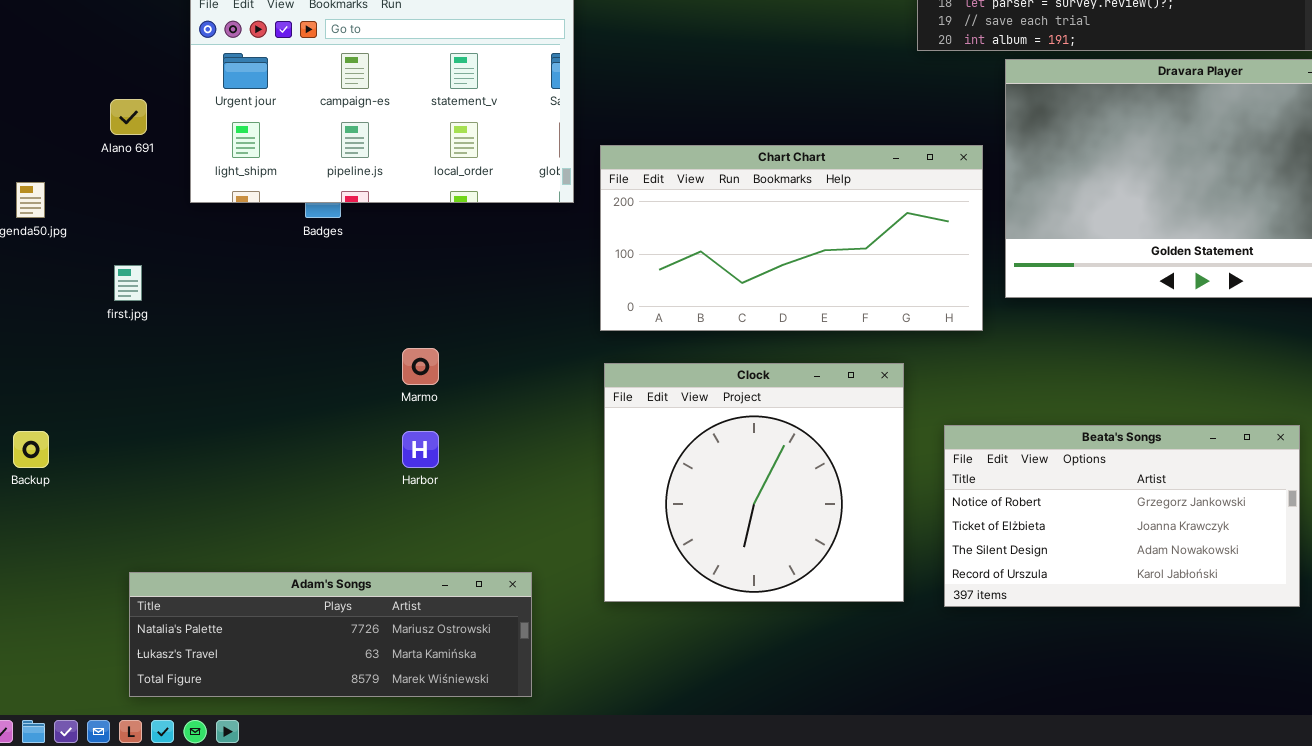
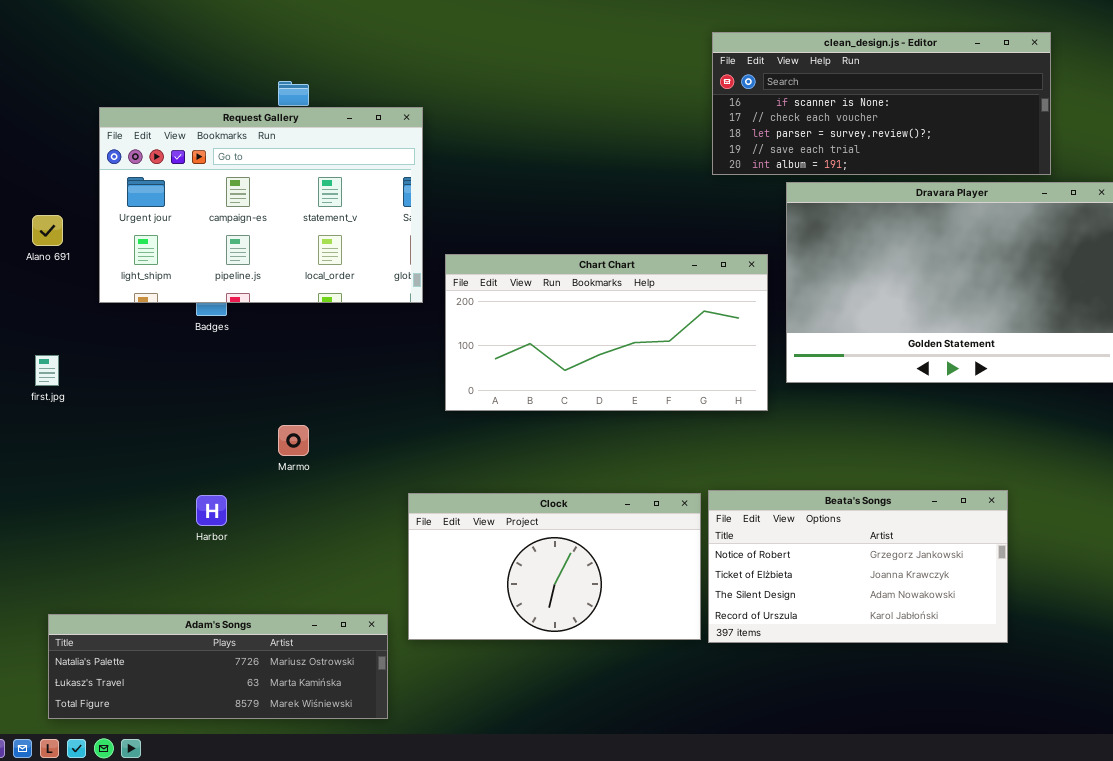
Clock: [604,363,904,602] -> [408,493,701,640], resized
Beata's Songs: [944,425,1300,607] -> [708,490,1008,643], moved
Harbor: [402,431,439,468] -> [196,495,227,526], moved

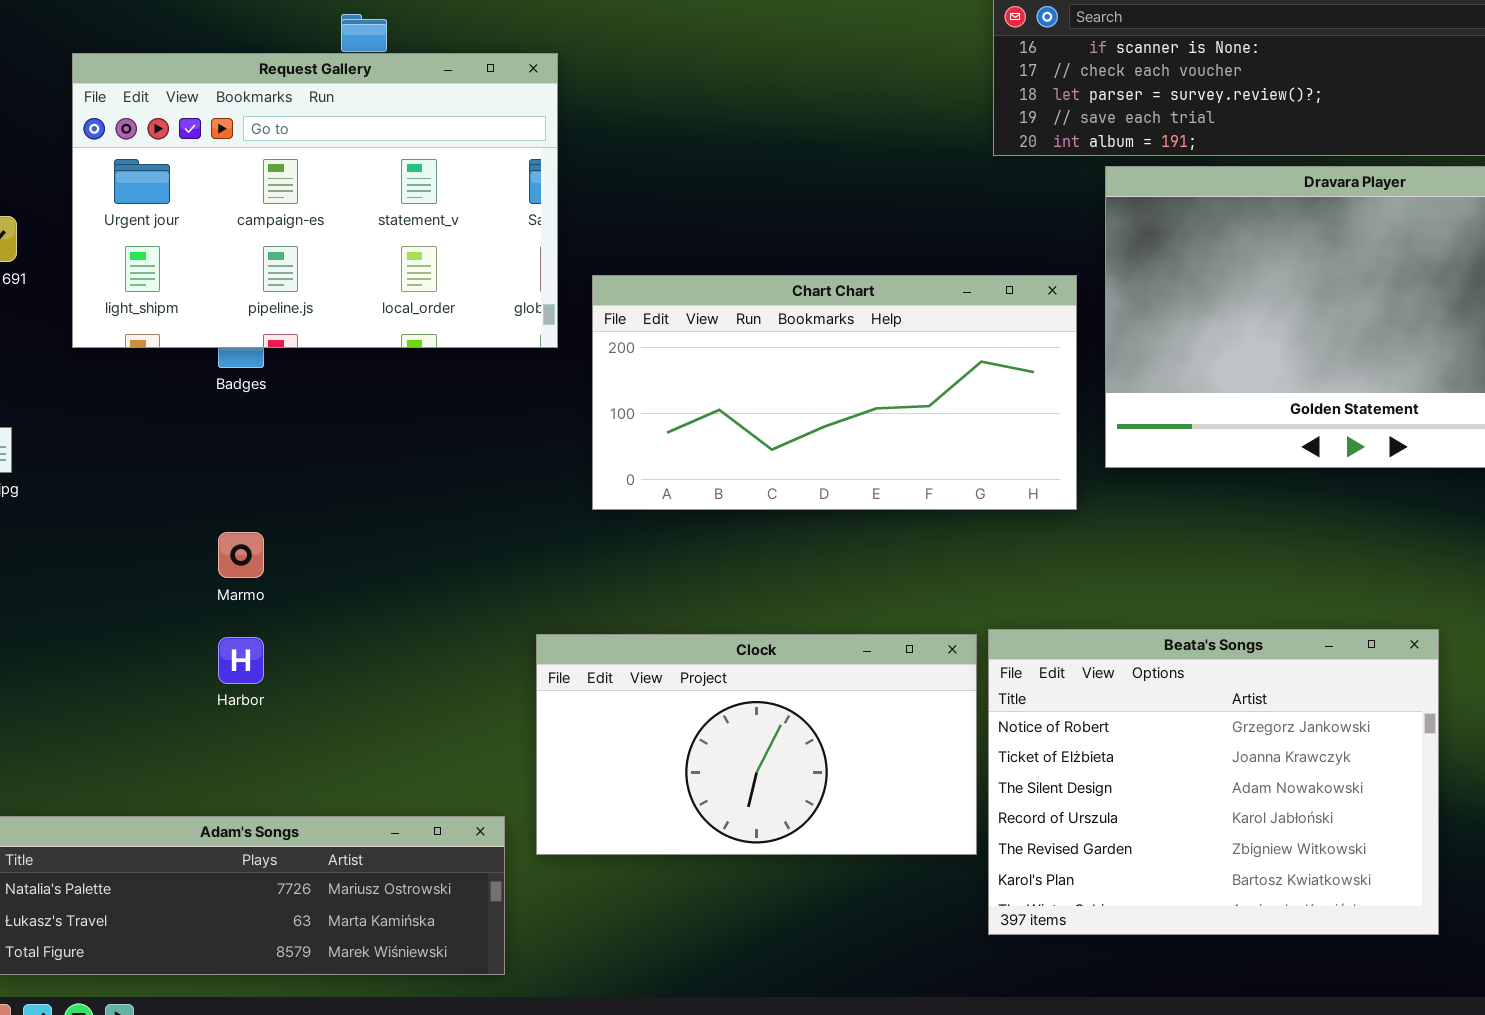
Marmo: [278,425,309,456] -> [218,532,264,578], moved
Beata's Songs: [708,490,1008,643] -> [988,629,1439,935], resized

